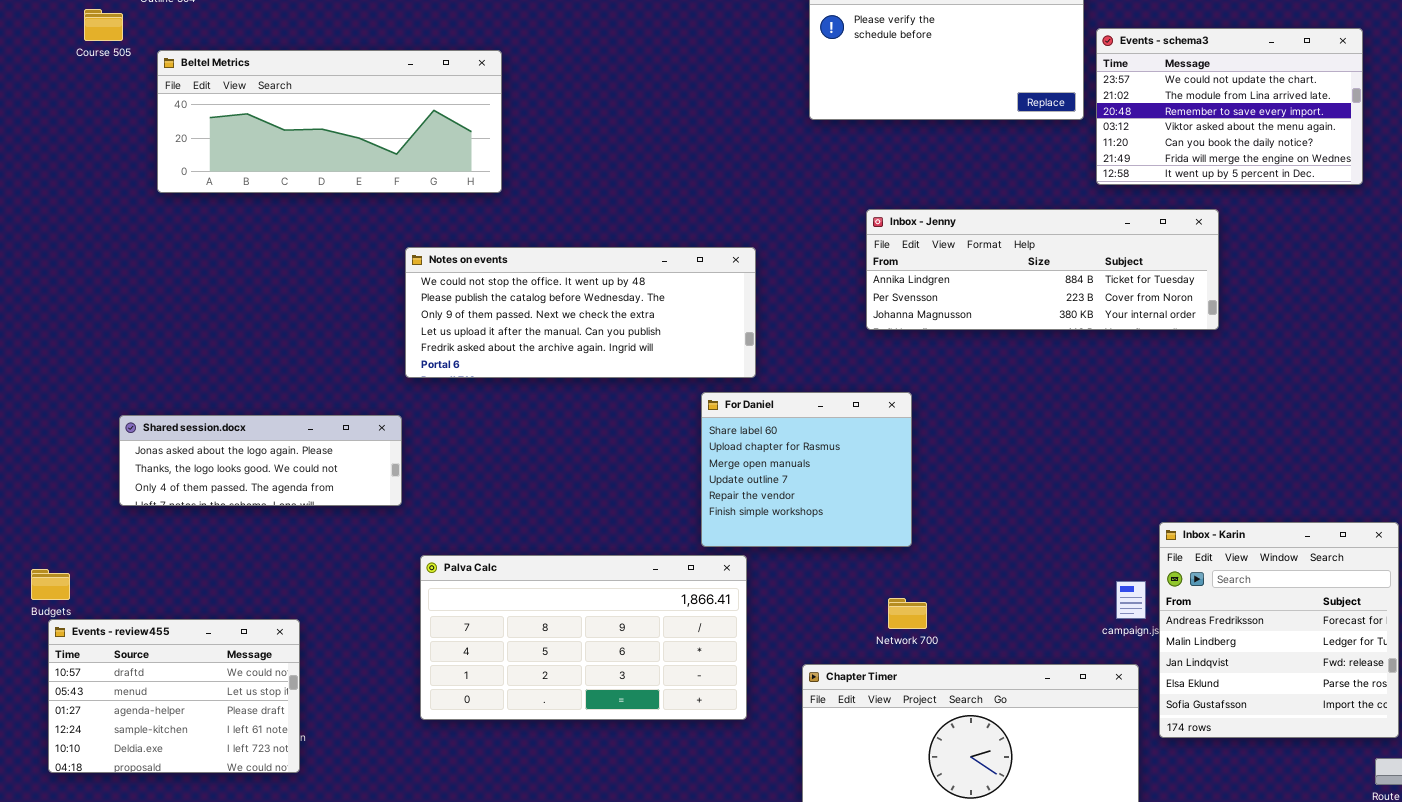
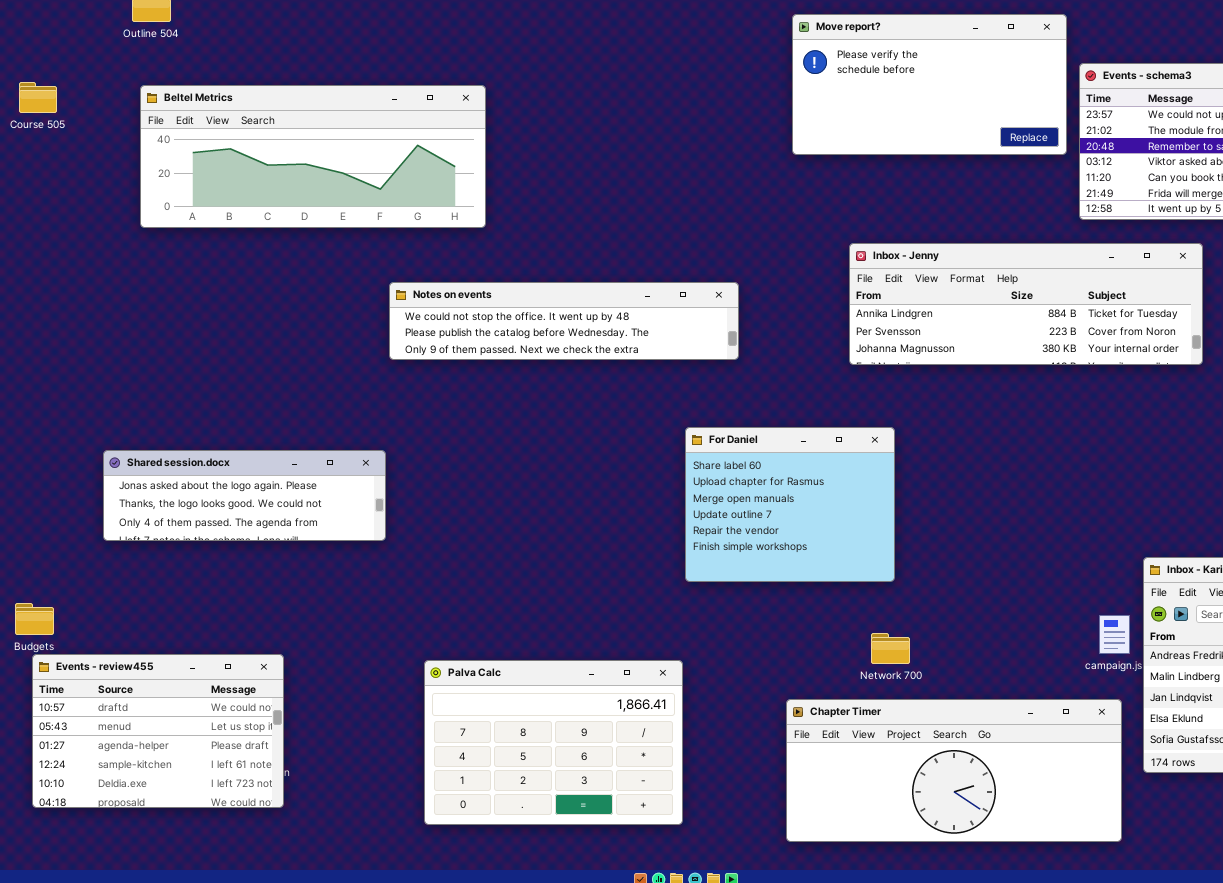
Course 505: [84,9,123,41] -> [19,82,57,113], moved
Notes on events: [405,247,756,378] -> [389,282,739,360], resized
Palva Calc: [420,555,747,720] -> [424,660,683,825], moved, resized

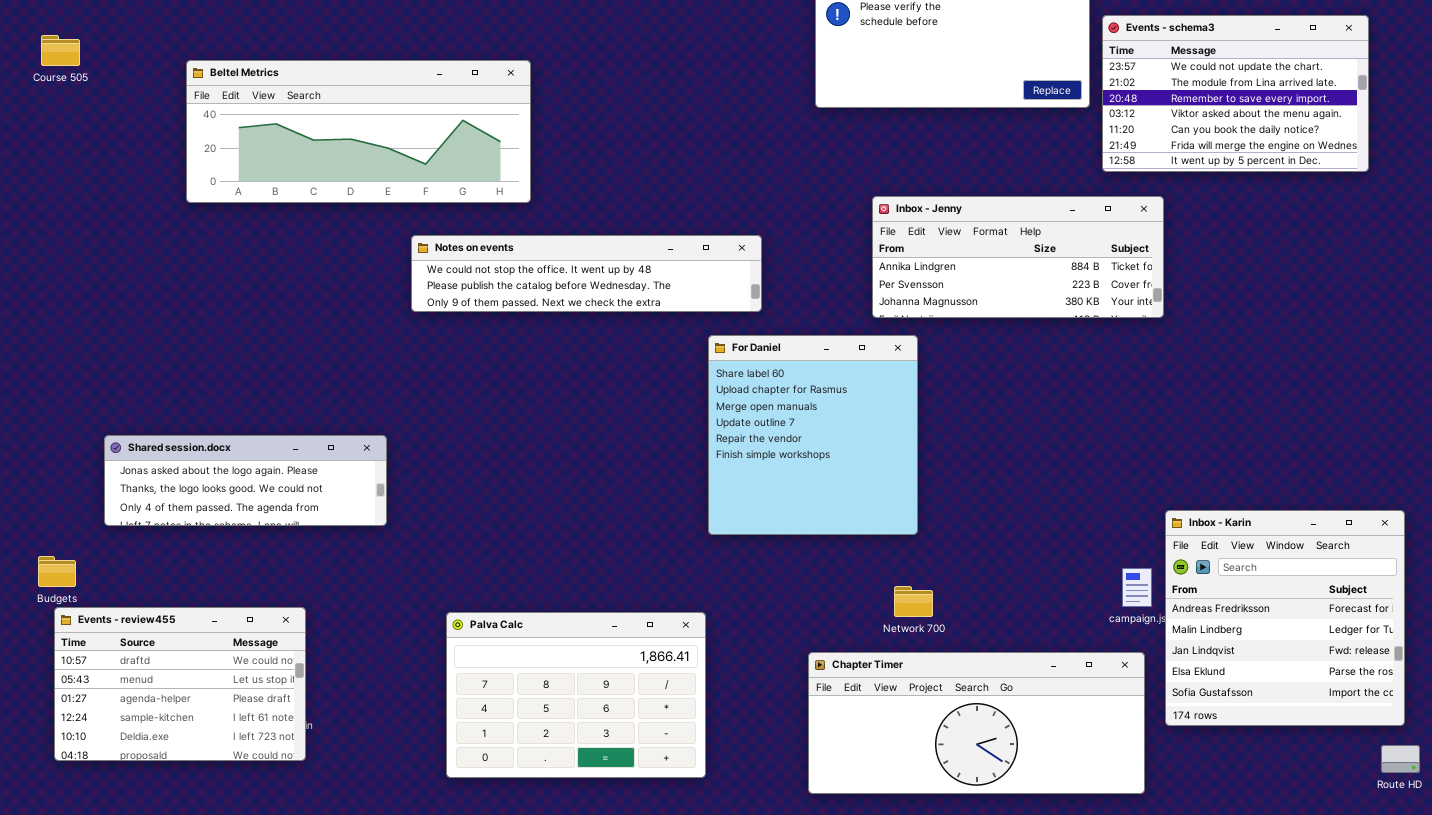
Beltel Metrics: [140,85,486,228] -> [186,60,531,203], moved
Inbox - Jenny: [849,243,1203,365] -> [872,196,1164,318], resized
For Daniel: [685,427,895,582] -> [708,335,918,535], resized
Shared session.docx: [103,450,386,541] -> [104,435,387,526], moved

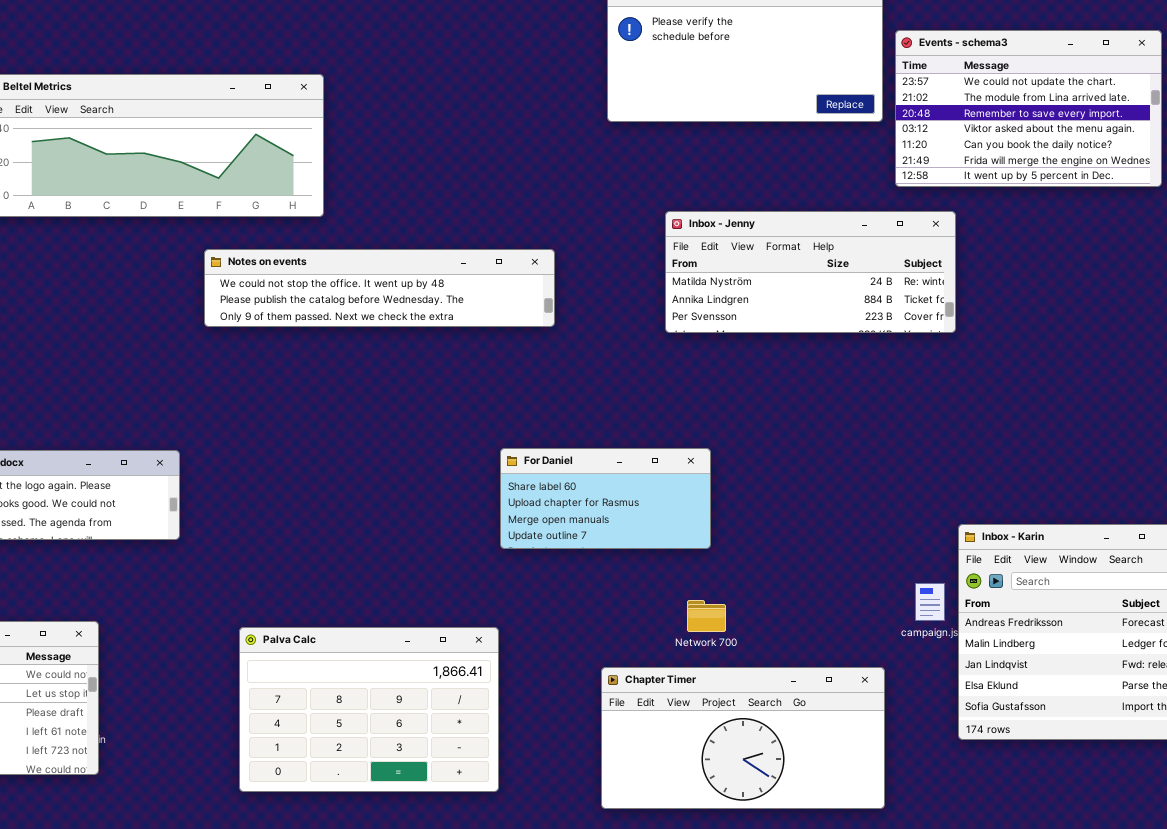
Inbox - Jenny: [872,196,1164,318] -> [665,211,956,333], scrolled up 1 row
For Daniel: [708,335,918,535] -> [500,448,711,549], resized
Chapter Timer: [808,652,1145,794] -> [601,667,885,809], resized

